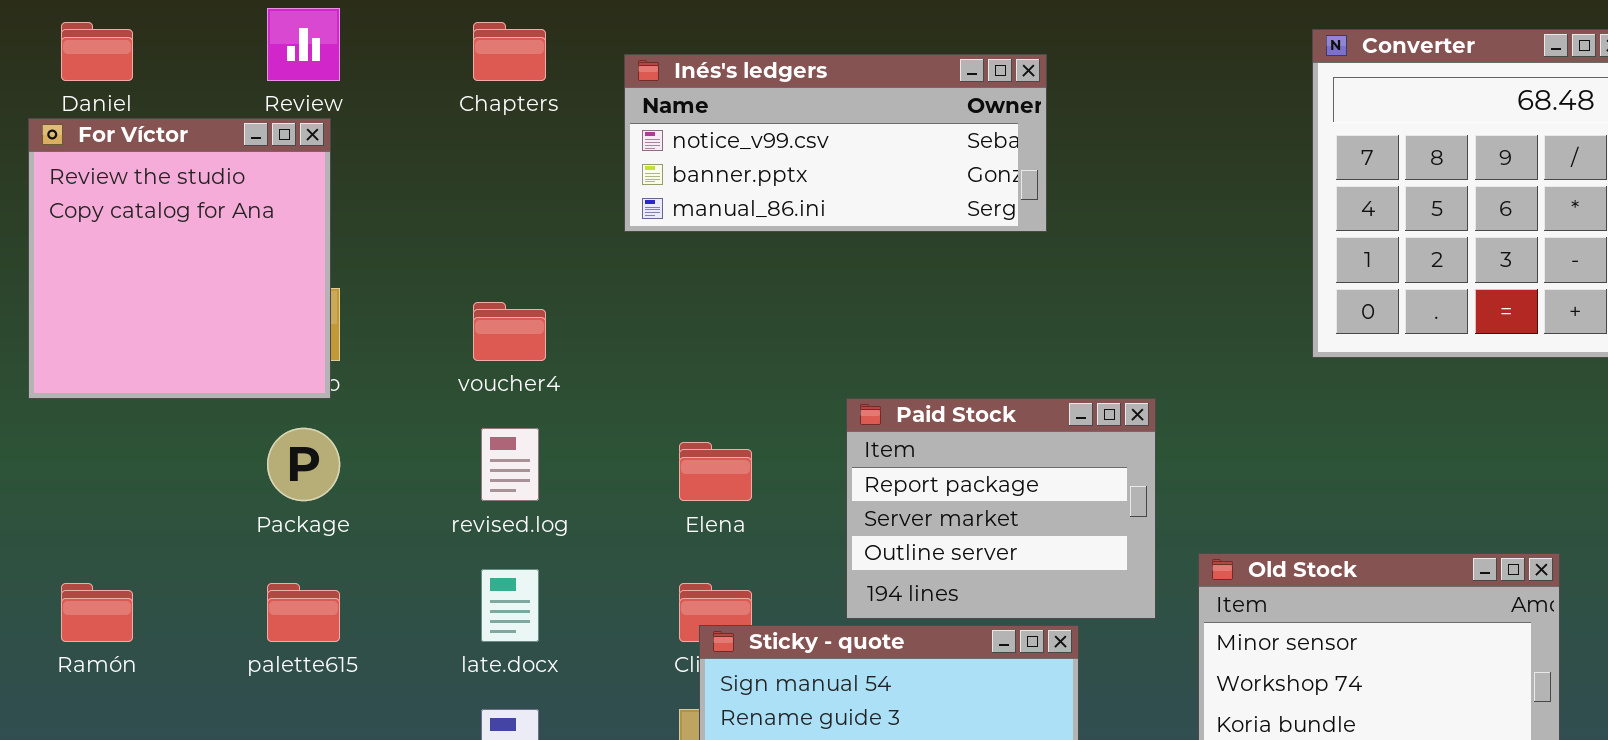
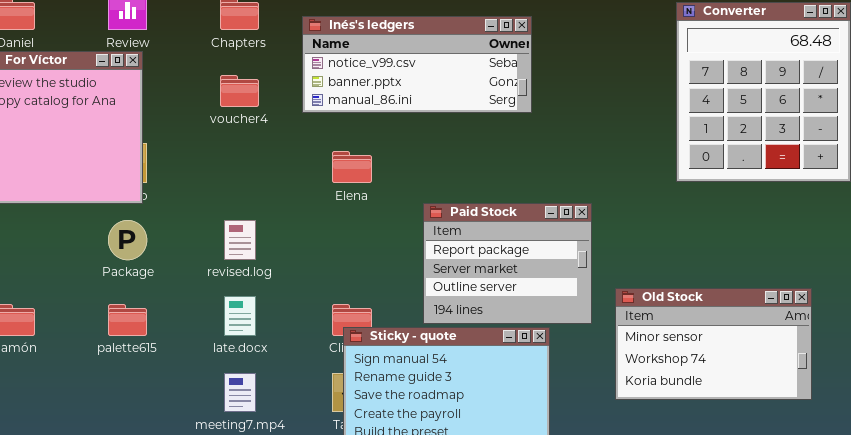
voucher4: [473,302,546,361] -> [220,75,259,107], moved
Elena: [679,442,752,501] -> [332,151,372,183], moved

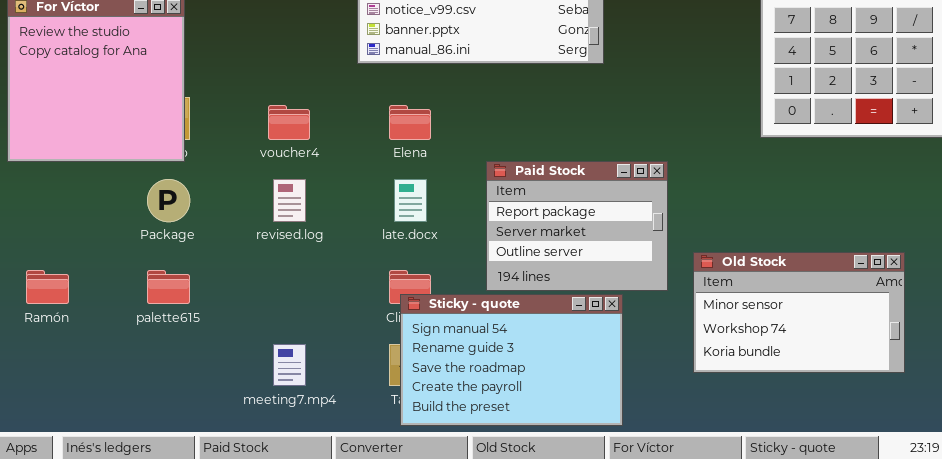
voucher4: [220,75,259,107] -> [268,105,310,140], moved
late.docx: [224,296,256,336] -> [394,179,427,222], moved

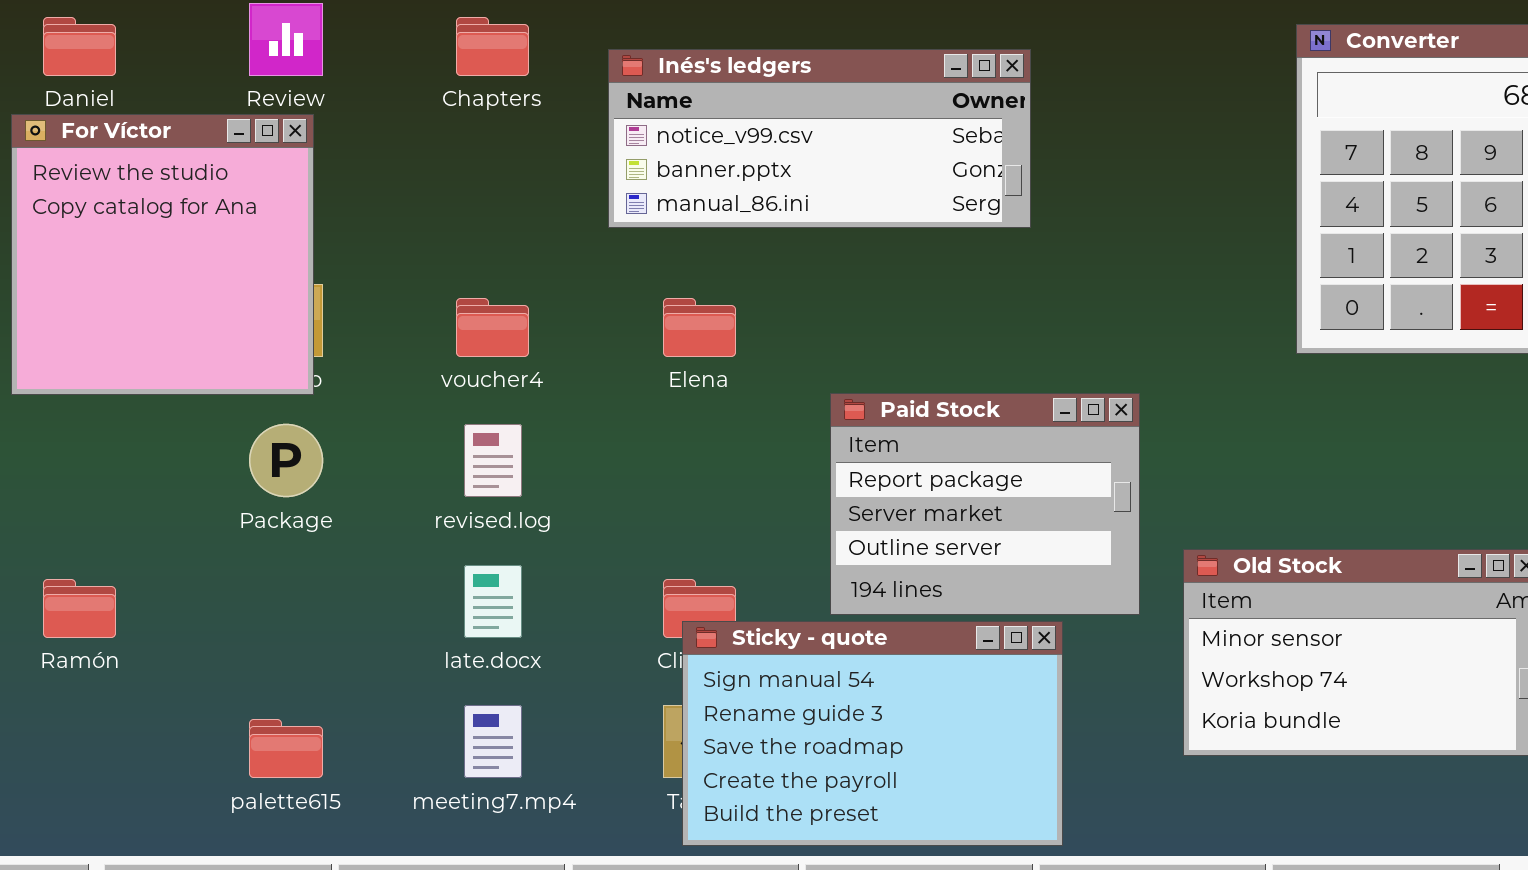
late.docx: [394,179,427,222] -> [464,565,522,638], moved
palette615: [147,270,190,304] -> [249,719,323,778], moved

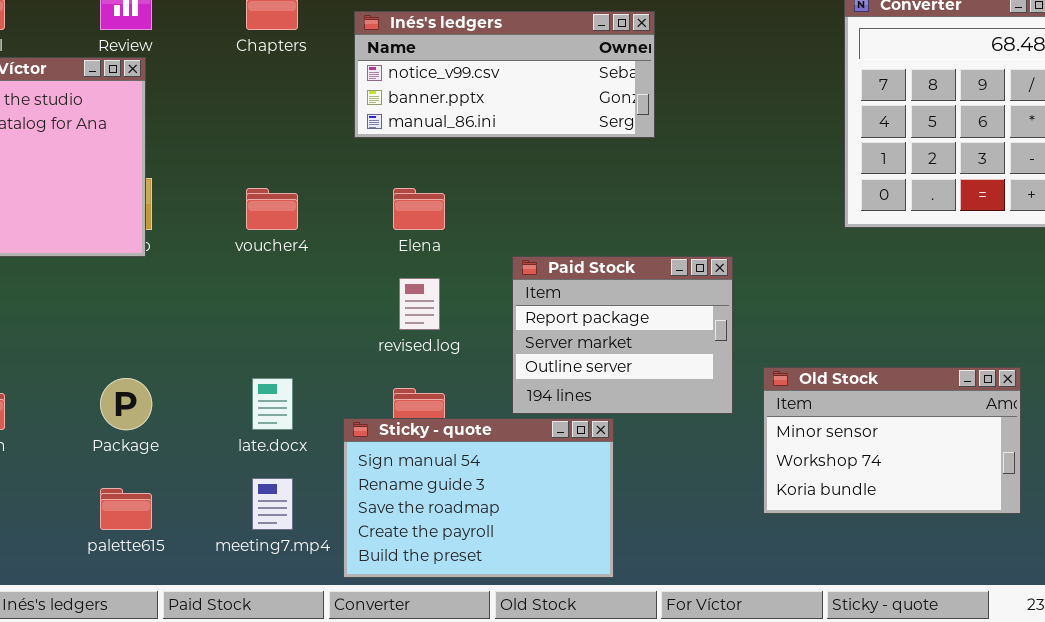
Package: [249,424,323,497] -> [100,378,152,430], moved
revised.log: [464,424,522,497] -> [399,278,440,330], moved
Sticky - quote: [682,621,1063,846] -> [343,418,614,578], moved

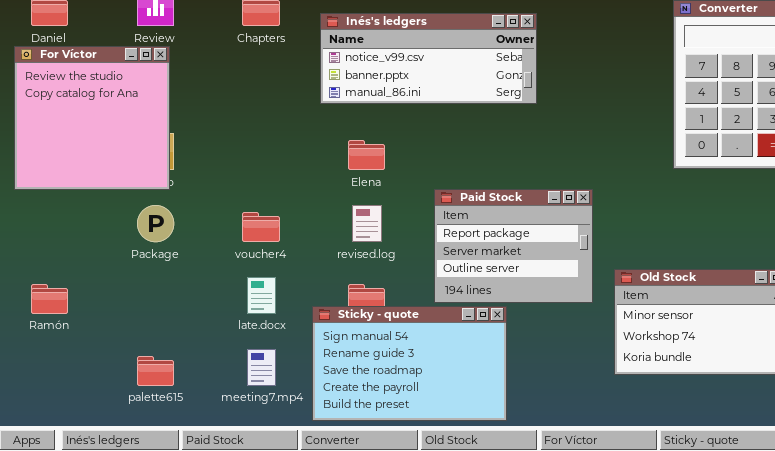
voucher4: [246,188,298,230] -> [242,212,280,242], moved
Package: [100,378,152,430] -> [137,205,174,242], moved

